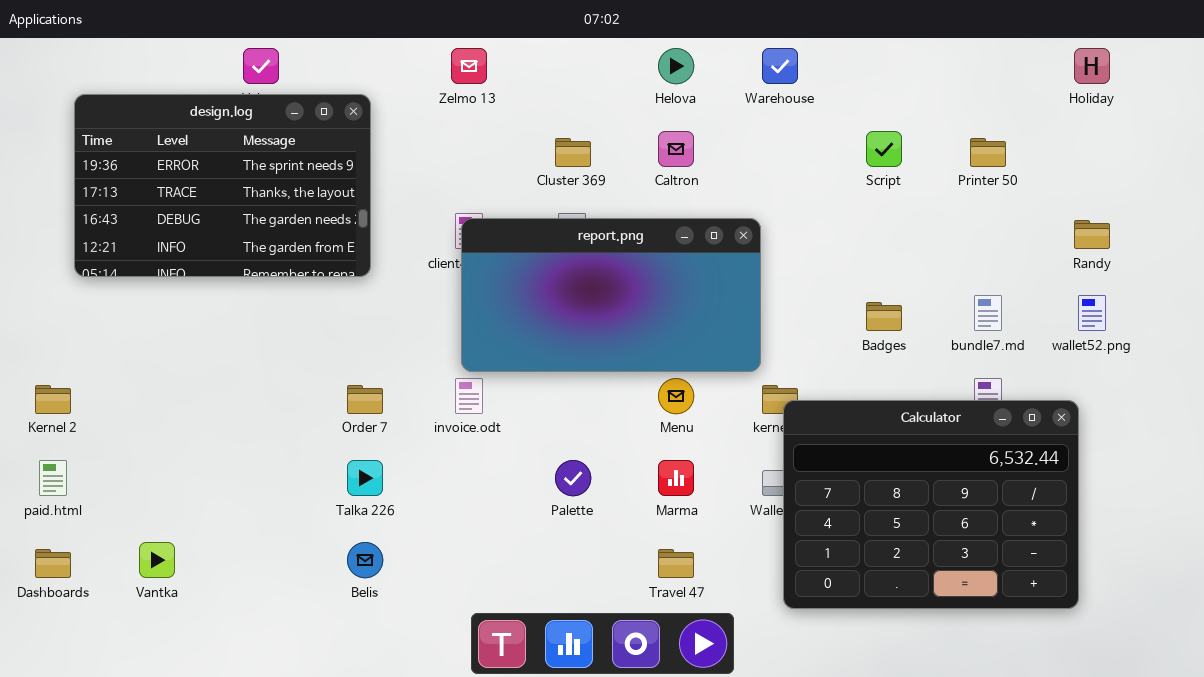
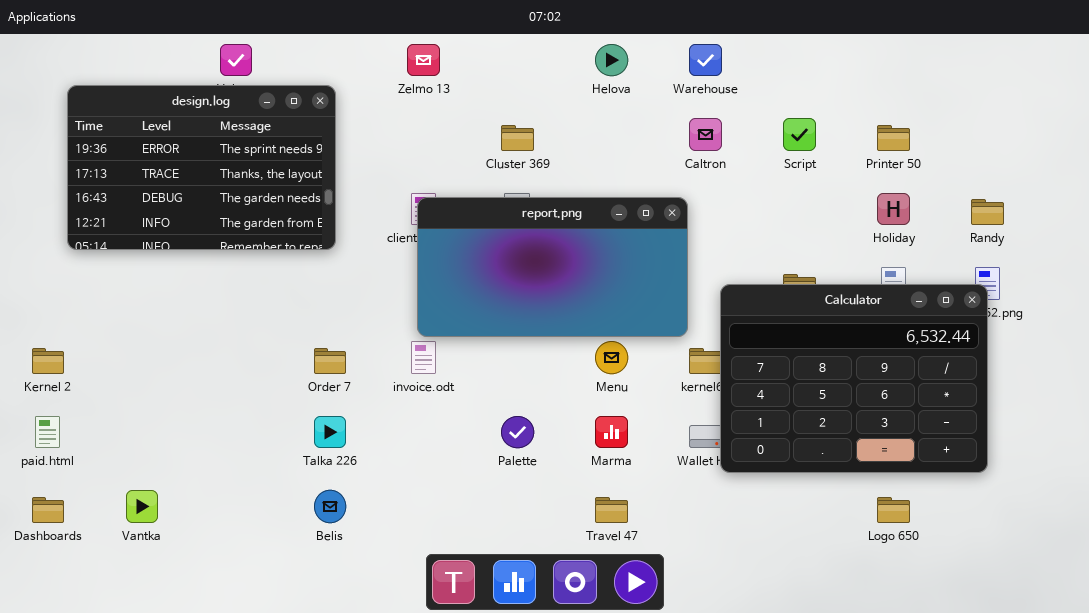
Holiday: [1074,48,1110,84] -> [877,193,910,225], moved
Caltron: [658,131,694,167] -> [689,118,722,151], moved
Calculator: [783,400,1079,609] -> [720,284,988,473], moved

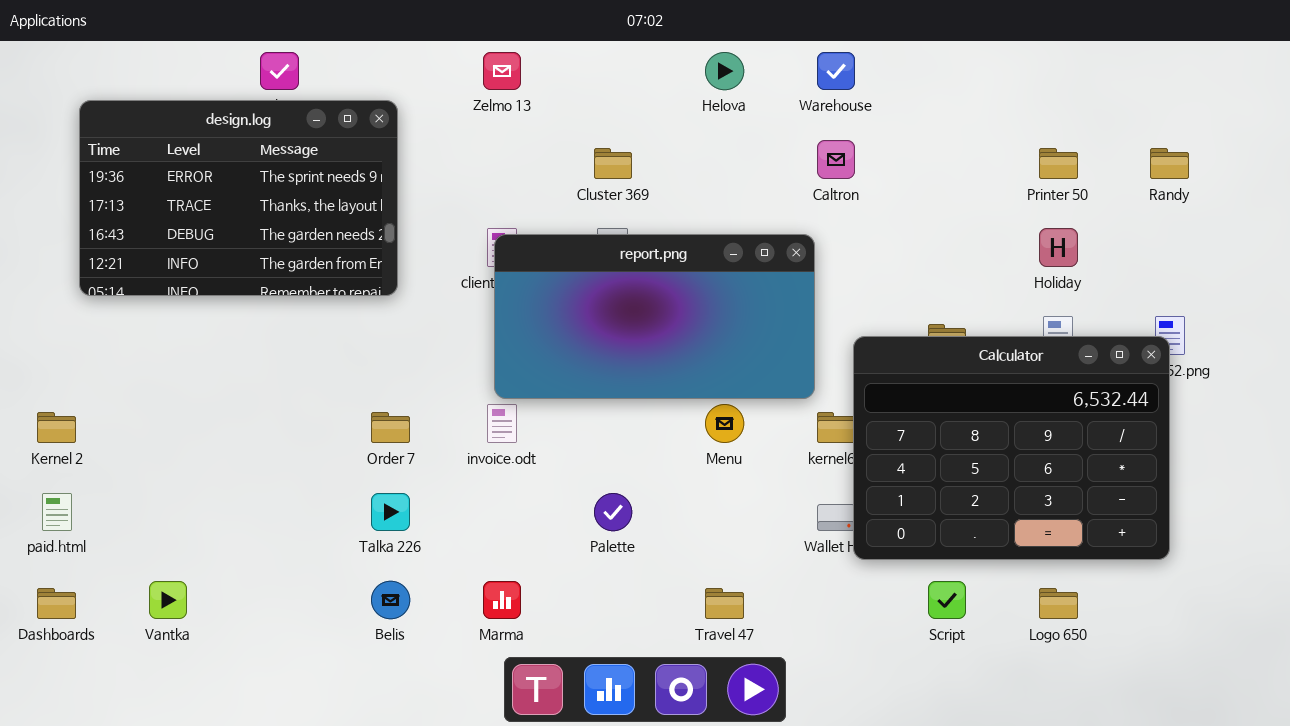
Script: [783,118,816,151] -> [928,581,966,619], moved
Randy: [971,199,1004,225] -> [1150,148,1189,179], moved
Marma: [595,416,628,448] -> [483,581,521,619], moved

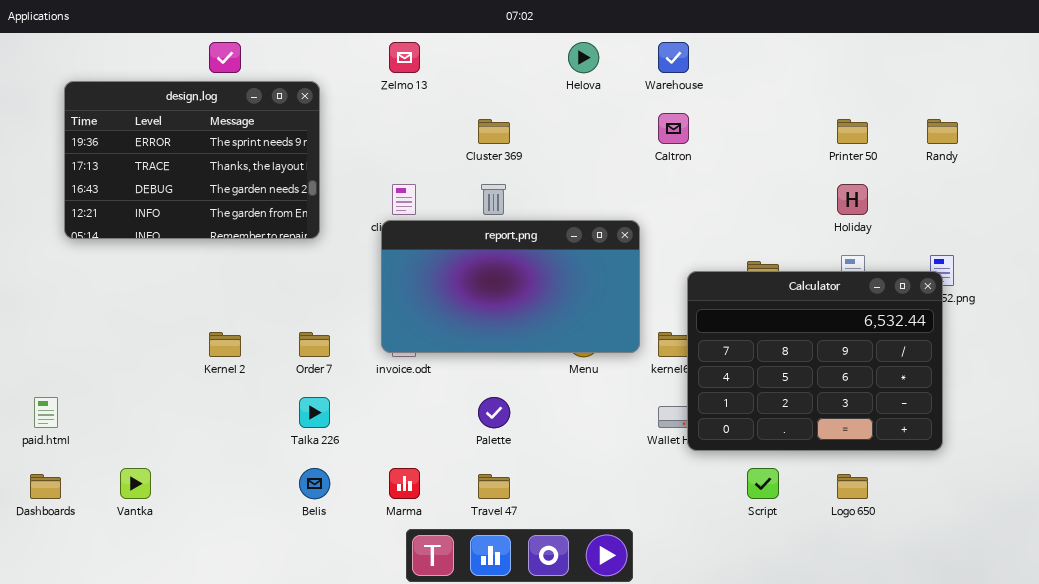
report.png: [494,234,815,399] -> [381,220,640,353], moved
Kernel 2: [37,412,76,443] -> [209,332,241,357], moved
Travel 47: [705,588,744,619] -> [478,474,510,499], moved

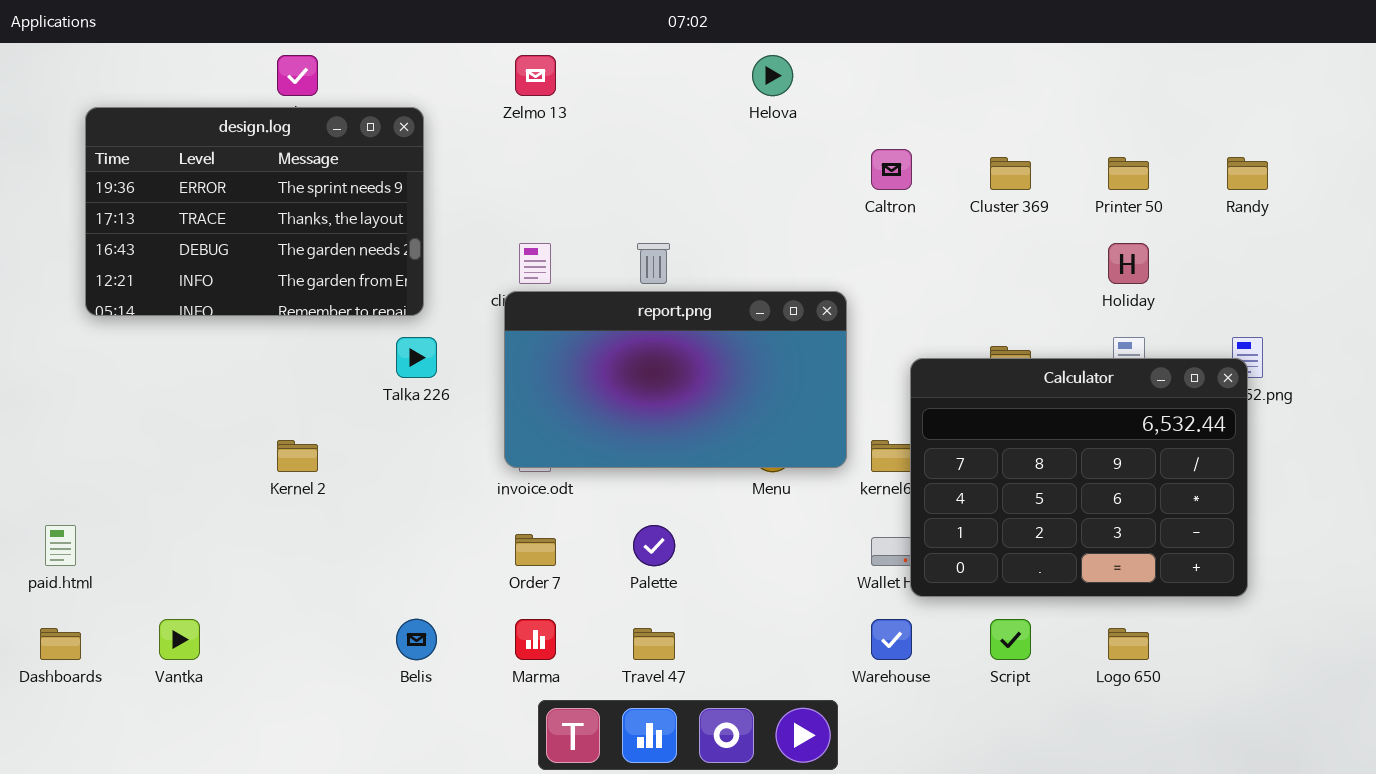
Warehouse: [658,42,689,73] -> [871,619,912,660], moved
Cluster 369: [478,119,510,144] -> [990,157,1031,190], moved
Order 7: [299,332,330,357] -> [515,534,556,566], moved
Talka 226: [299,397,330,428] -> [396,337,437,378], moved

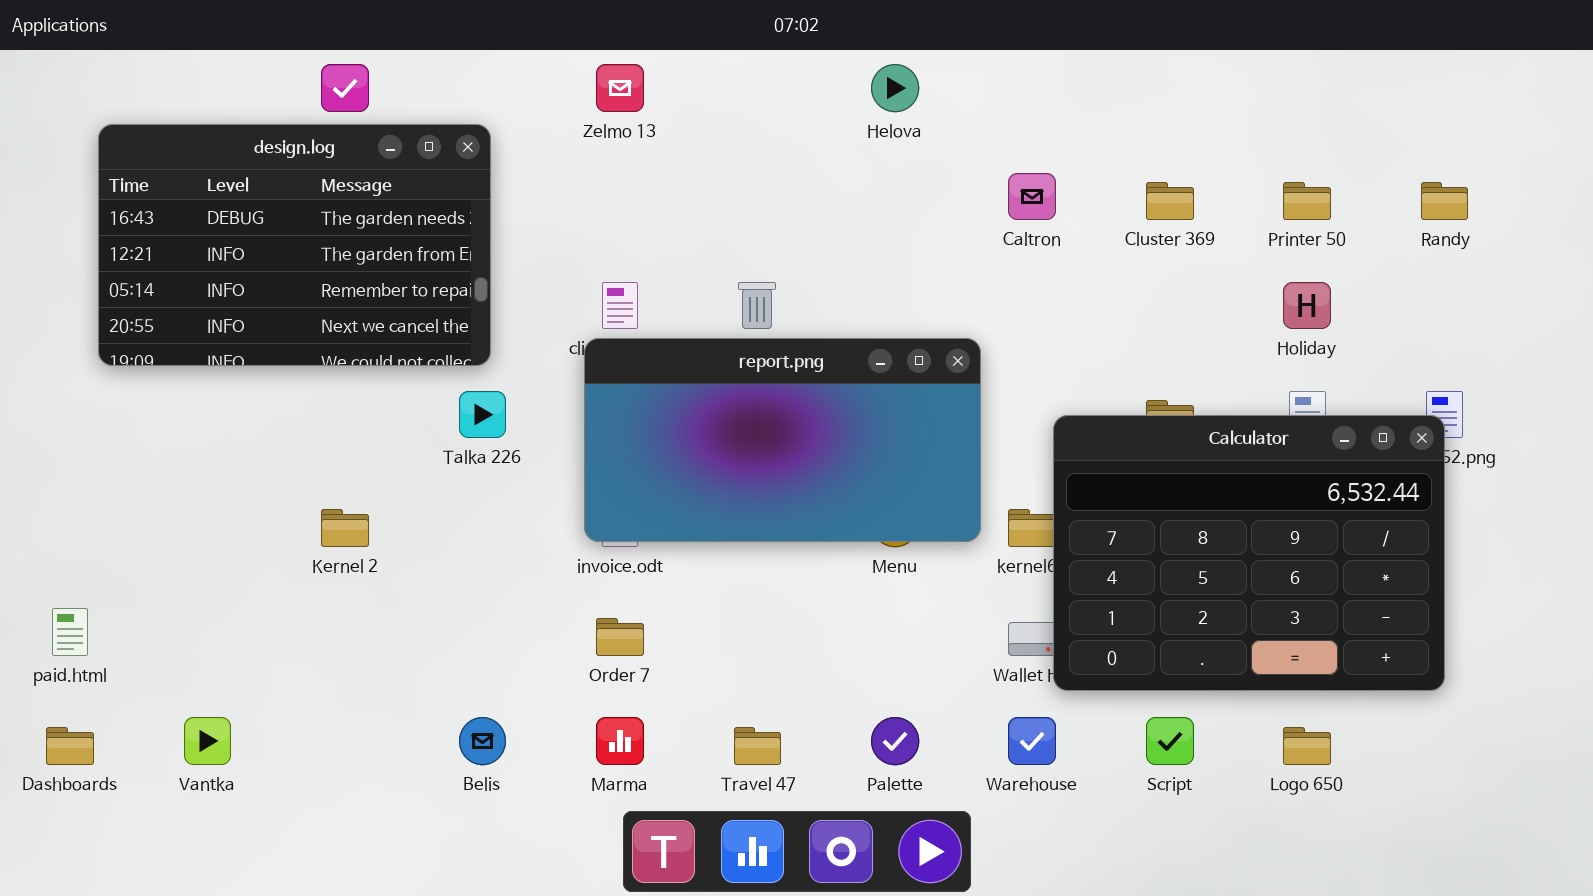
design.log: [85,107,424,316] -> [98,124,491,366], scrolled down 2 rows
Palette: [633,525,675,566] -> [871,717,919,765], moved

